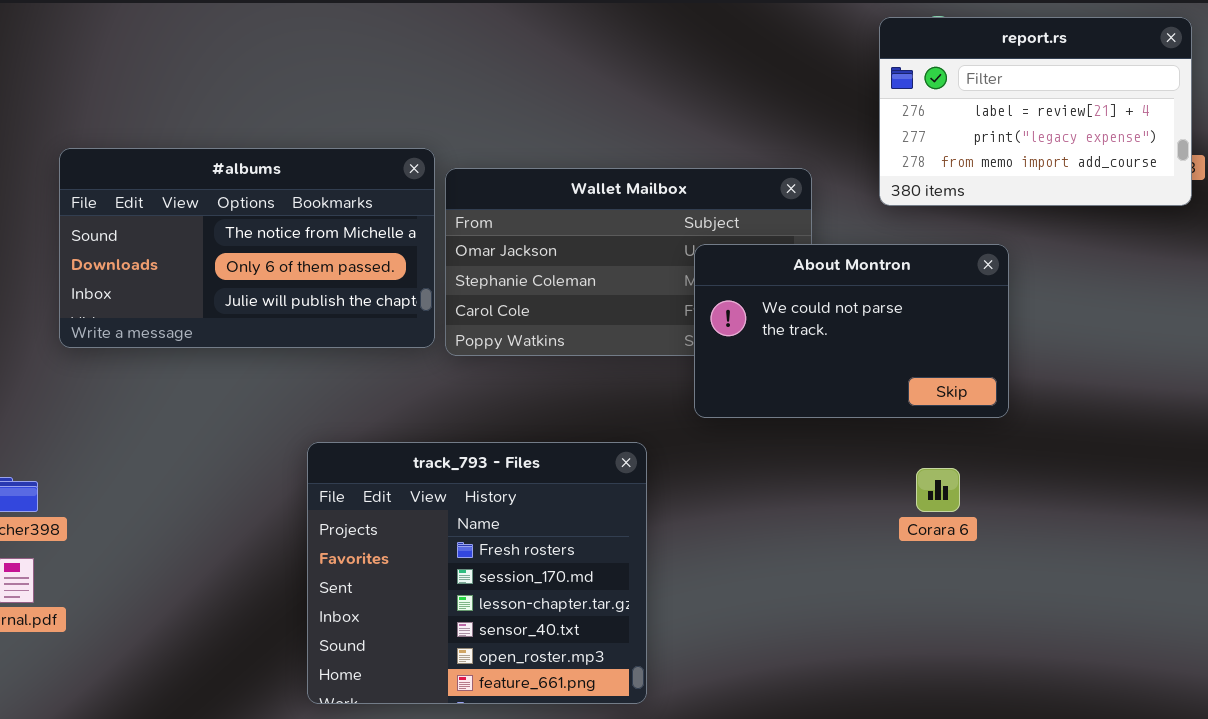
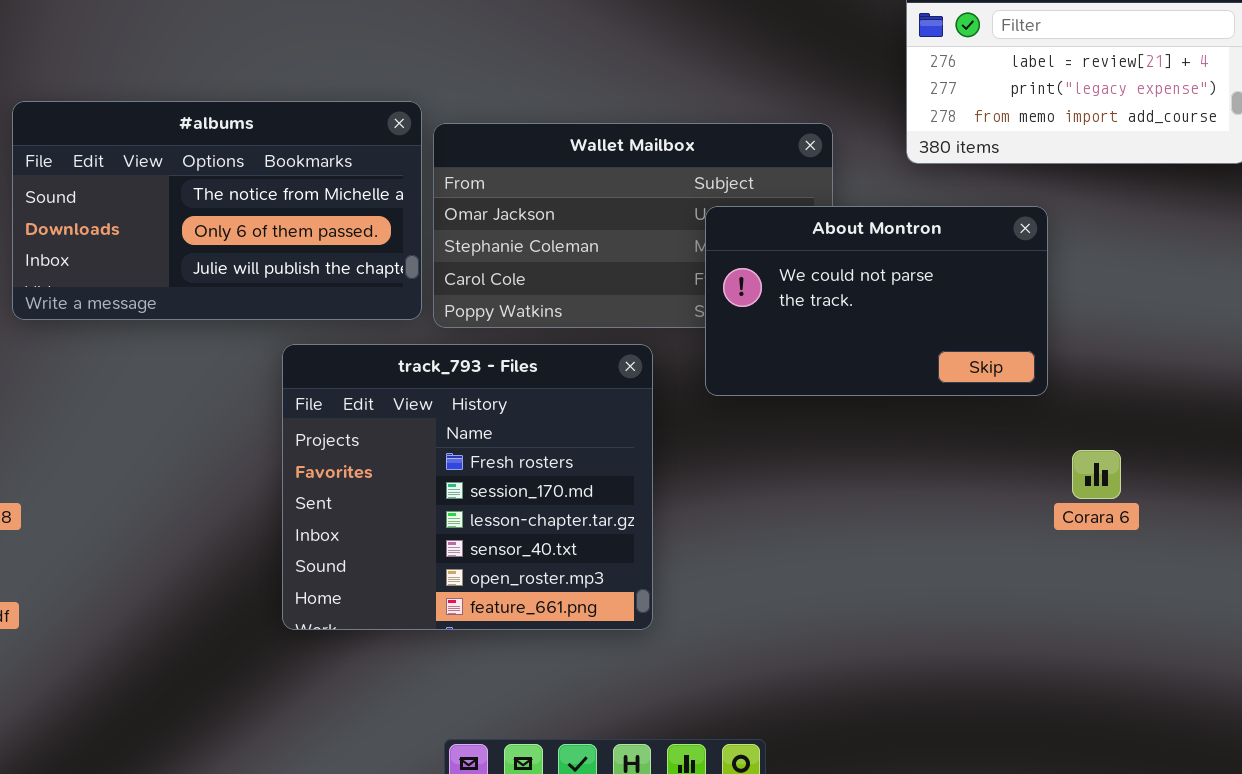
track_793 - Files: [307,442,647,704] -> [282,344,653,630], moved
Corara 6: [916,468,960,512] -> [1072,450,1121,499], moved

